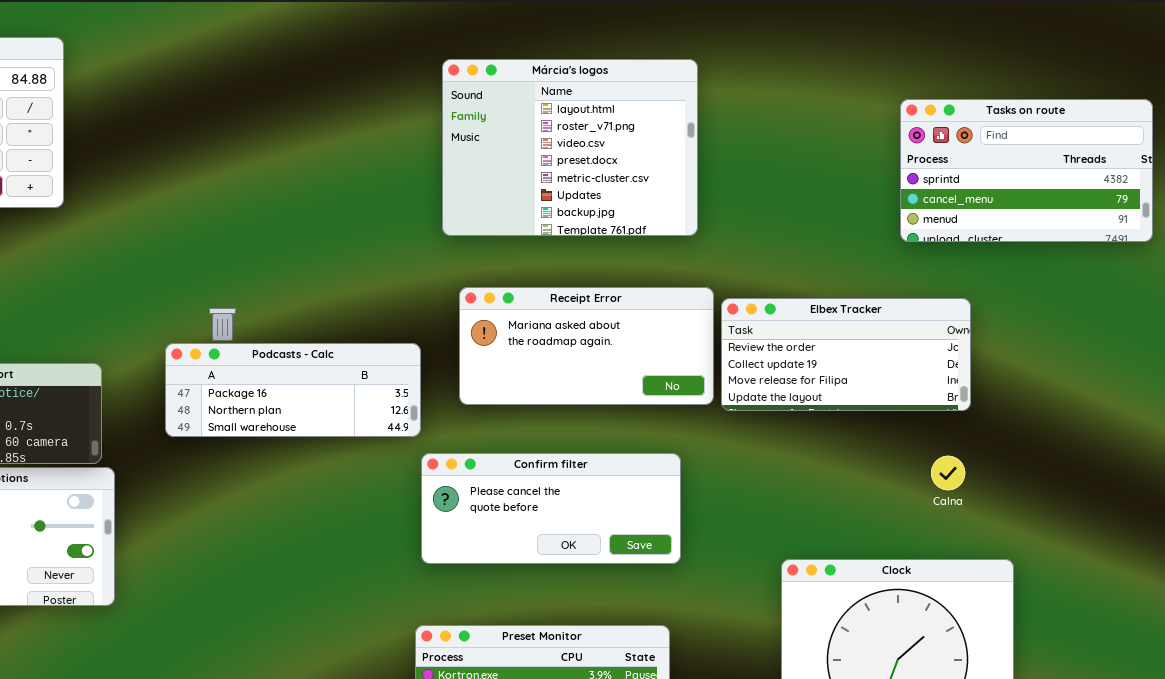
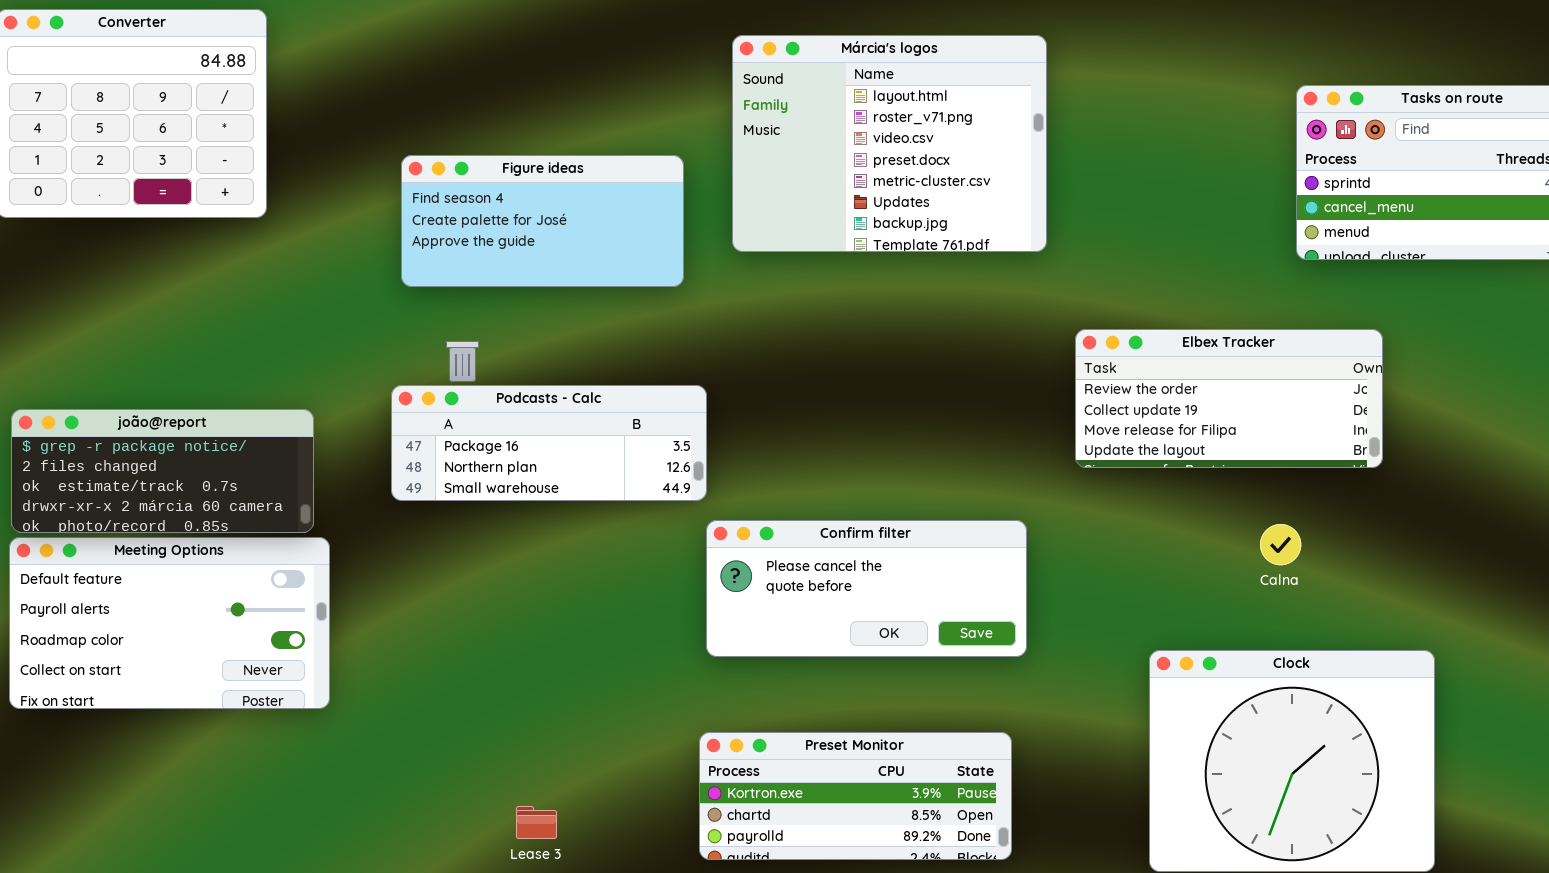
Figure ideas: none -> [401,155,684,287], opened
Receipt Error: [459,287,714,405] -> none, closed
Calna: [931,456,965,490] -> [1260,524,1301,565], moved

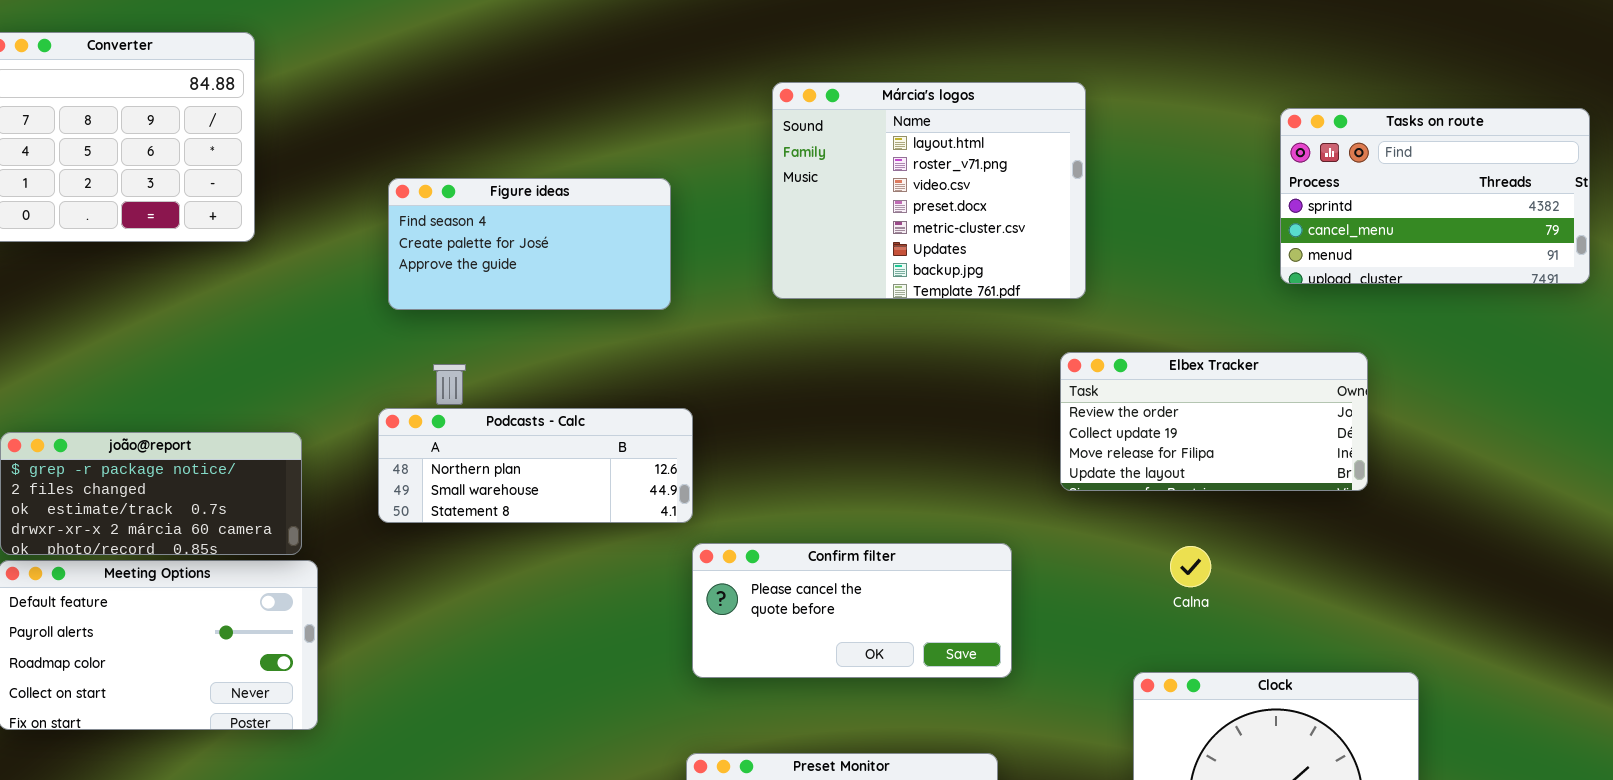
Márcia's logos: [732,35,1047,252] -> [772,82,1086,299], moved
Podcasts - Calc: [391,385,707,501] -> [378,408,693,523], scrolled down 1 row
Calna: [1260,524,1301,565] -> [1170,546,1211,587], moved

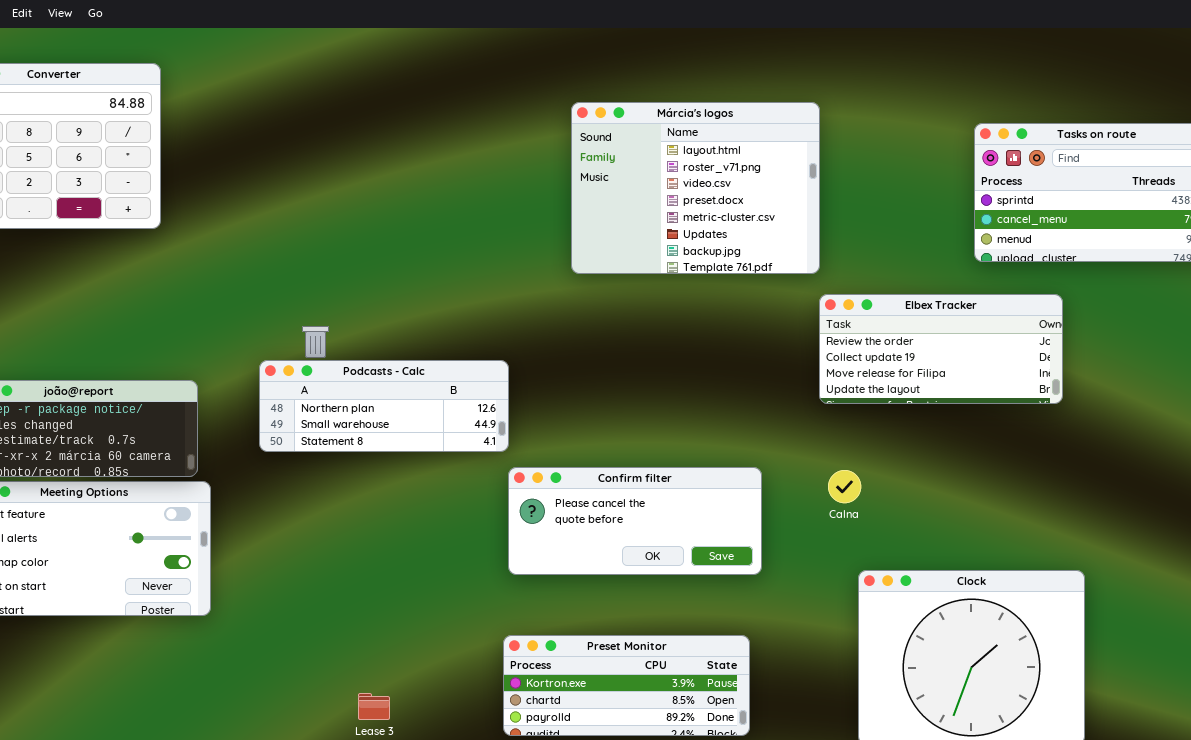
Figure ideas: [388,178,671,310] -> none, closed
Elbex Tracker: [1060,352,1368,491] -> [819,294,1063,404], moved
Calna: [1170,546,1211,587] -> [828,470,861,503], moved

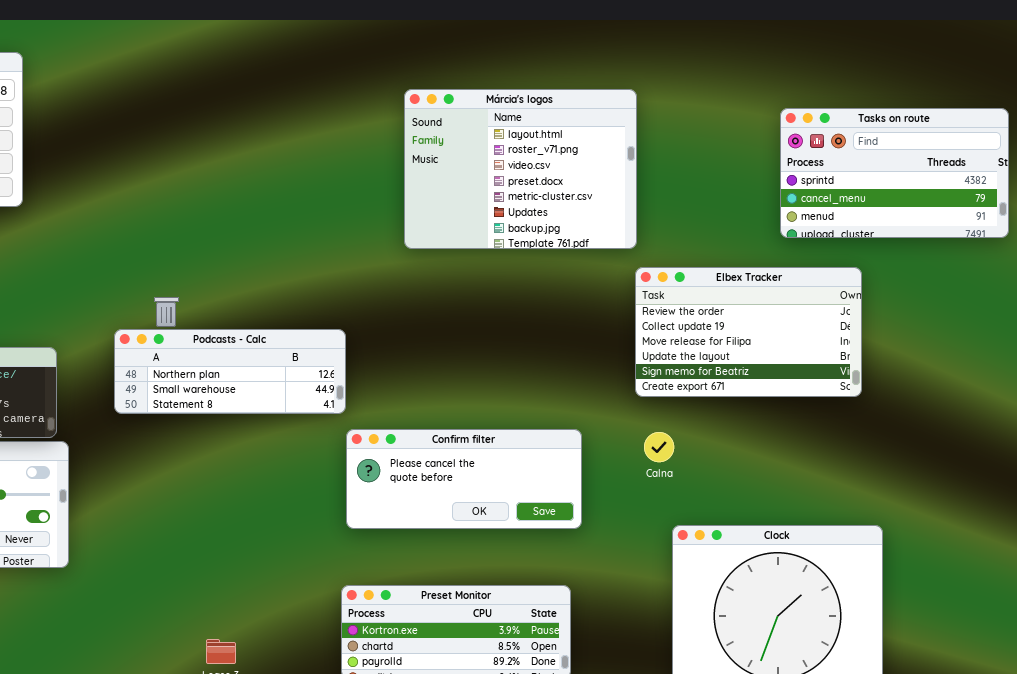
Elbex Tracker: [819,294,1063,404] -> [635,267,862,397], resized

